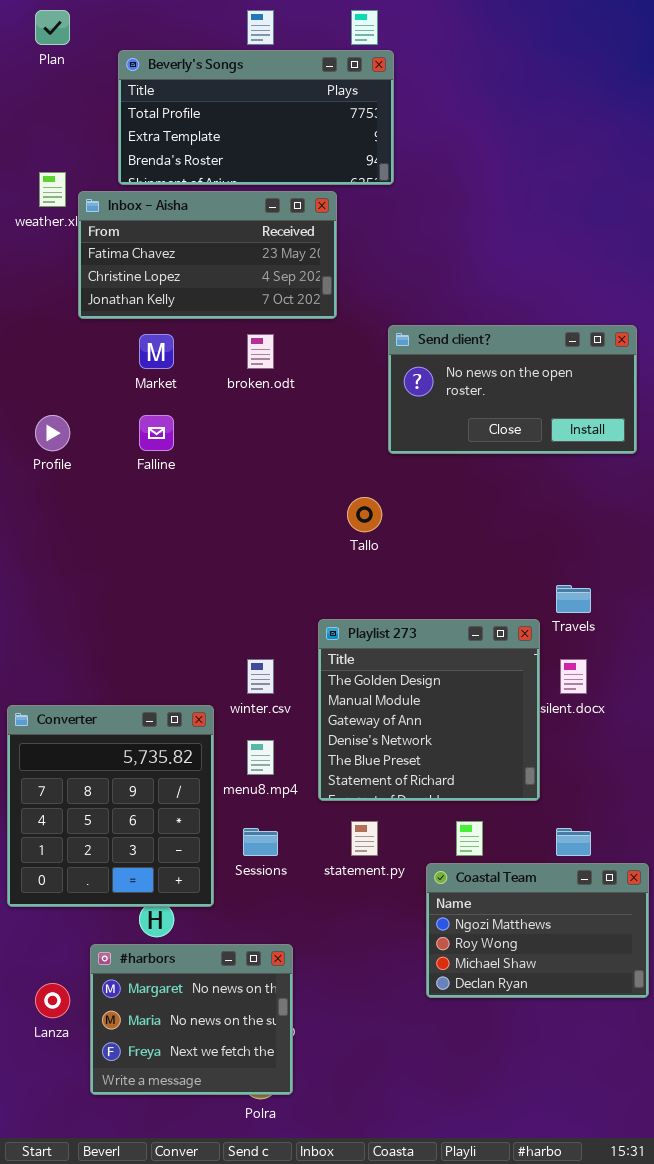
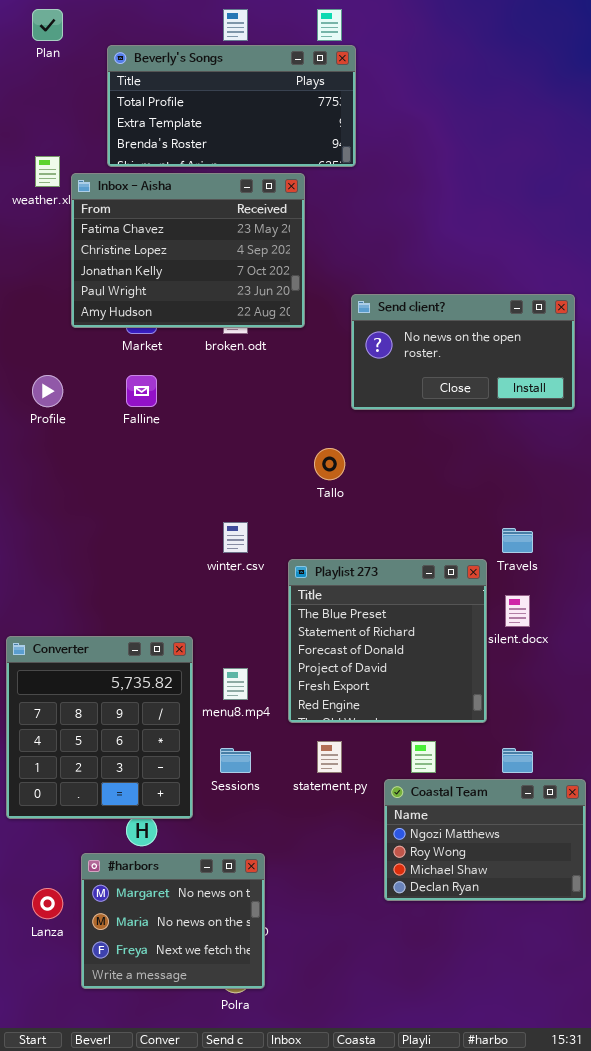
Inbox - Aisha: [78,191,337,319] -> [71,173,305,328], resized
Playlist 273: [318,619,540,801] -> [288,559,487,723], scrolled down 4 rows
winter.csv: [247,659,274,694] -> [223,522,248,553], moved

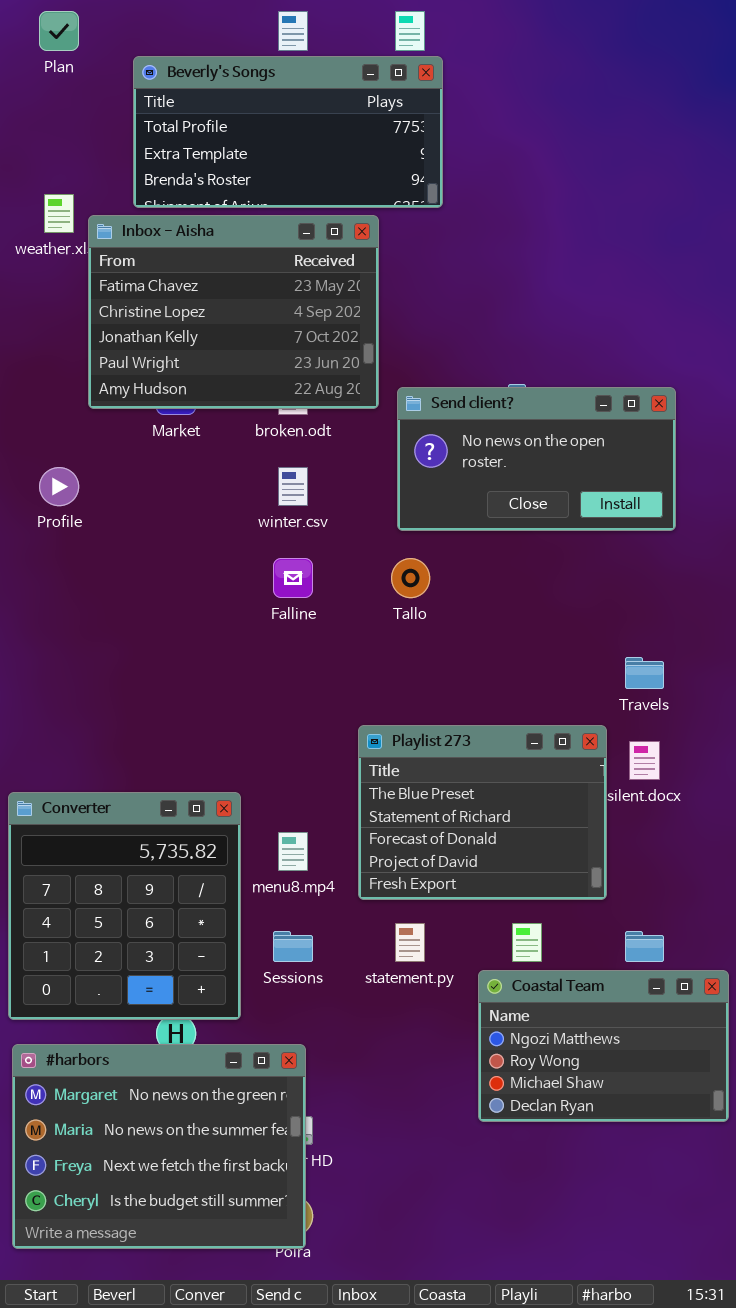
Send client?: [351,294,575,410] -> [397,387,676,531], moved
Falline: [126,375,157,407] -> [273,558,313,598], moved
winter.csv: [223,522,248,553] -> [278,467,308,506], moved
Playlist 273: [288,559,487,723] -> [358,725,607,900], resized
#harbors: [81,853,265,989] -> [12,1044,306,1249], moved, resized

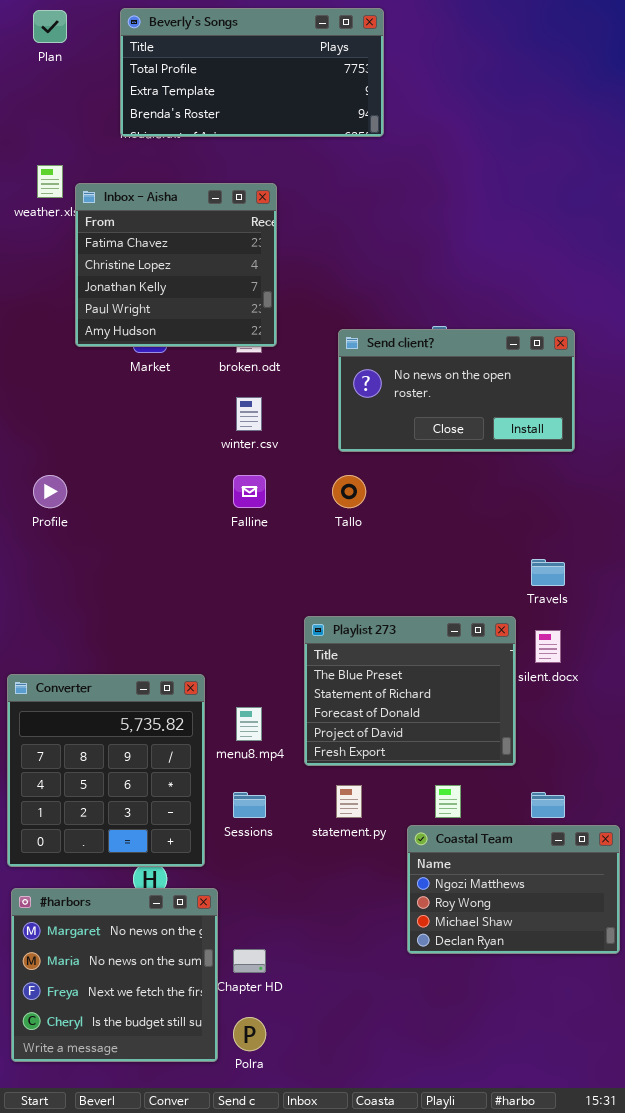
Beverly's Songs: [133,56,443,208] -> [120,8,384,137], moved
Inbox - Aisha: [88,215,379,409] -> [75,183,277,347], resized
Profile: [39,467,79,506] -> [33,475,67,508], moved
#harbors: [12,1044,306,1249] -> [11,888,218,1062], resized

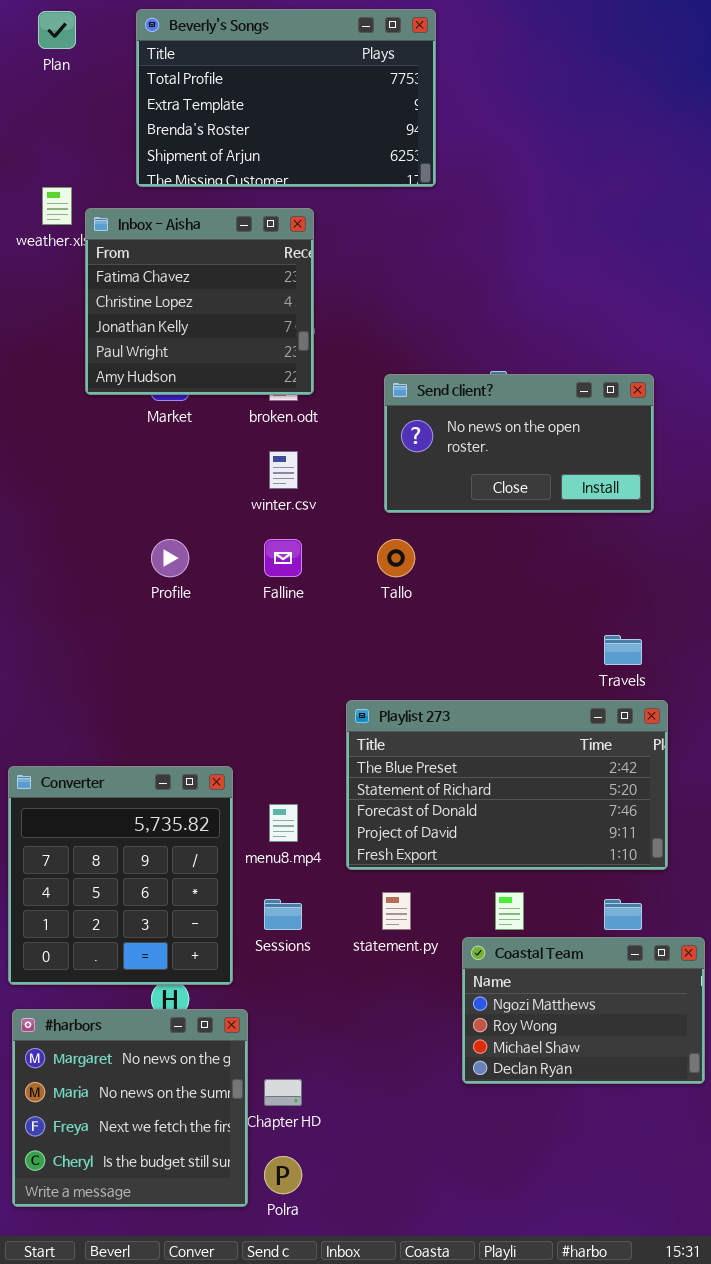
Beverly's Songs: [120,8,384,137] -> [136,9,436,187], resized
Profile: [33,475,67,508] -> [151,539,189,577], moved
Playlist 273: [304,616,516,766] -> [346,700,668,870], resized

